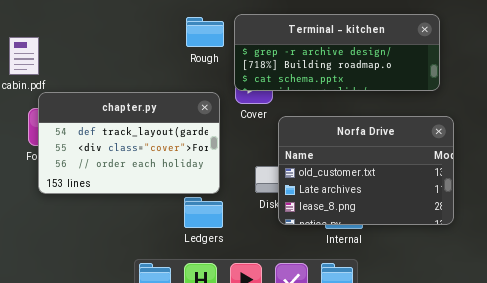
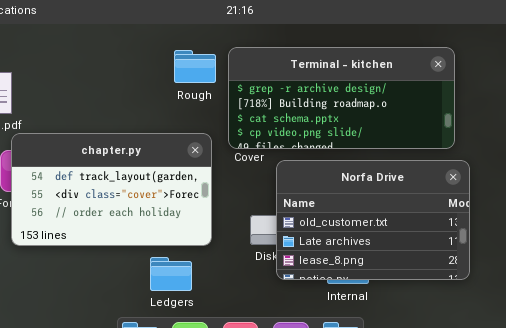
Terminal - kitchen: [234,14,440,91] -> [228,47,455,149], resized
Ledgers: [184,197,223,228] -> [150,257,192,291], moved

